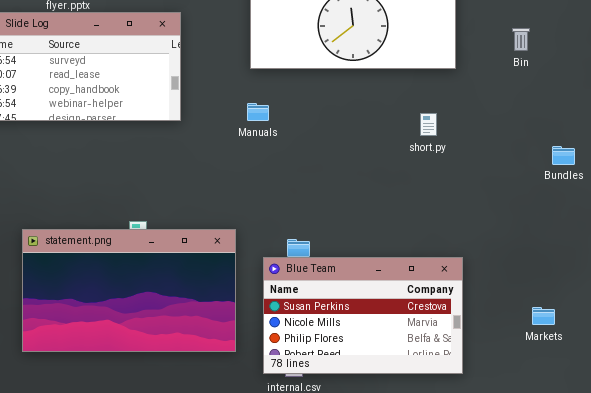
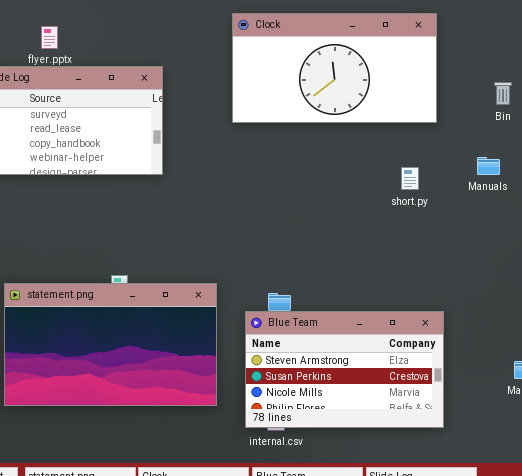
Manuals: [247,103,269,121] -> [477,157,500,175], moved
Blue Team: [263,257,463,374] -> [245,311,444,428], scrolled up 1 row

